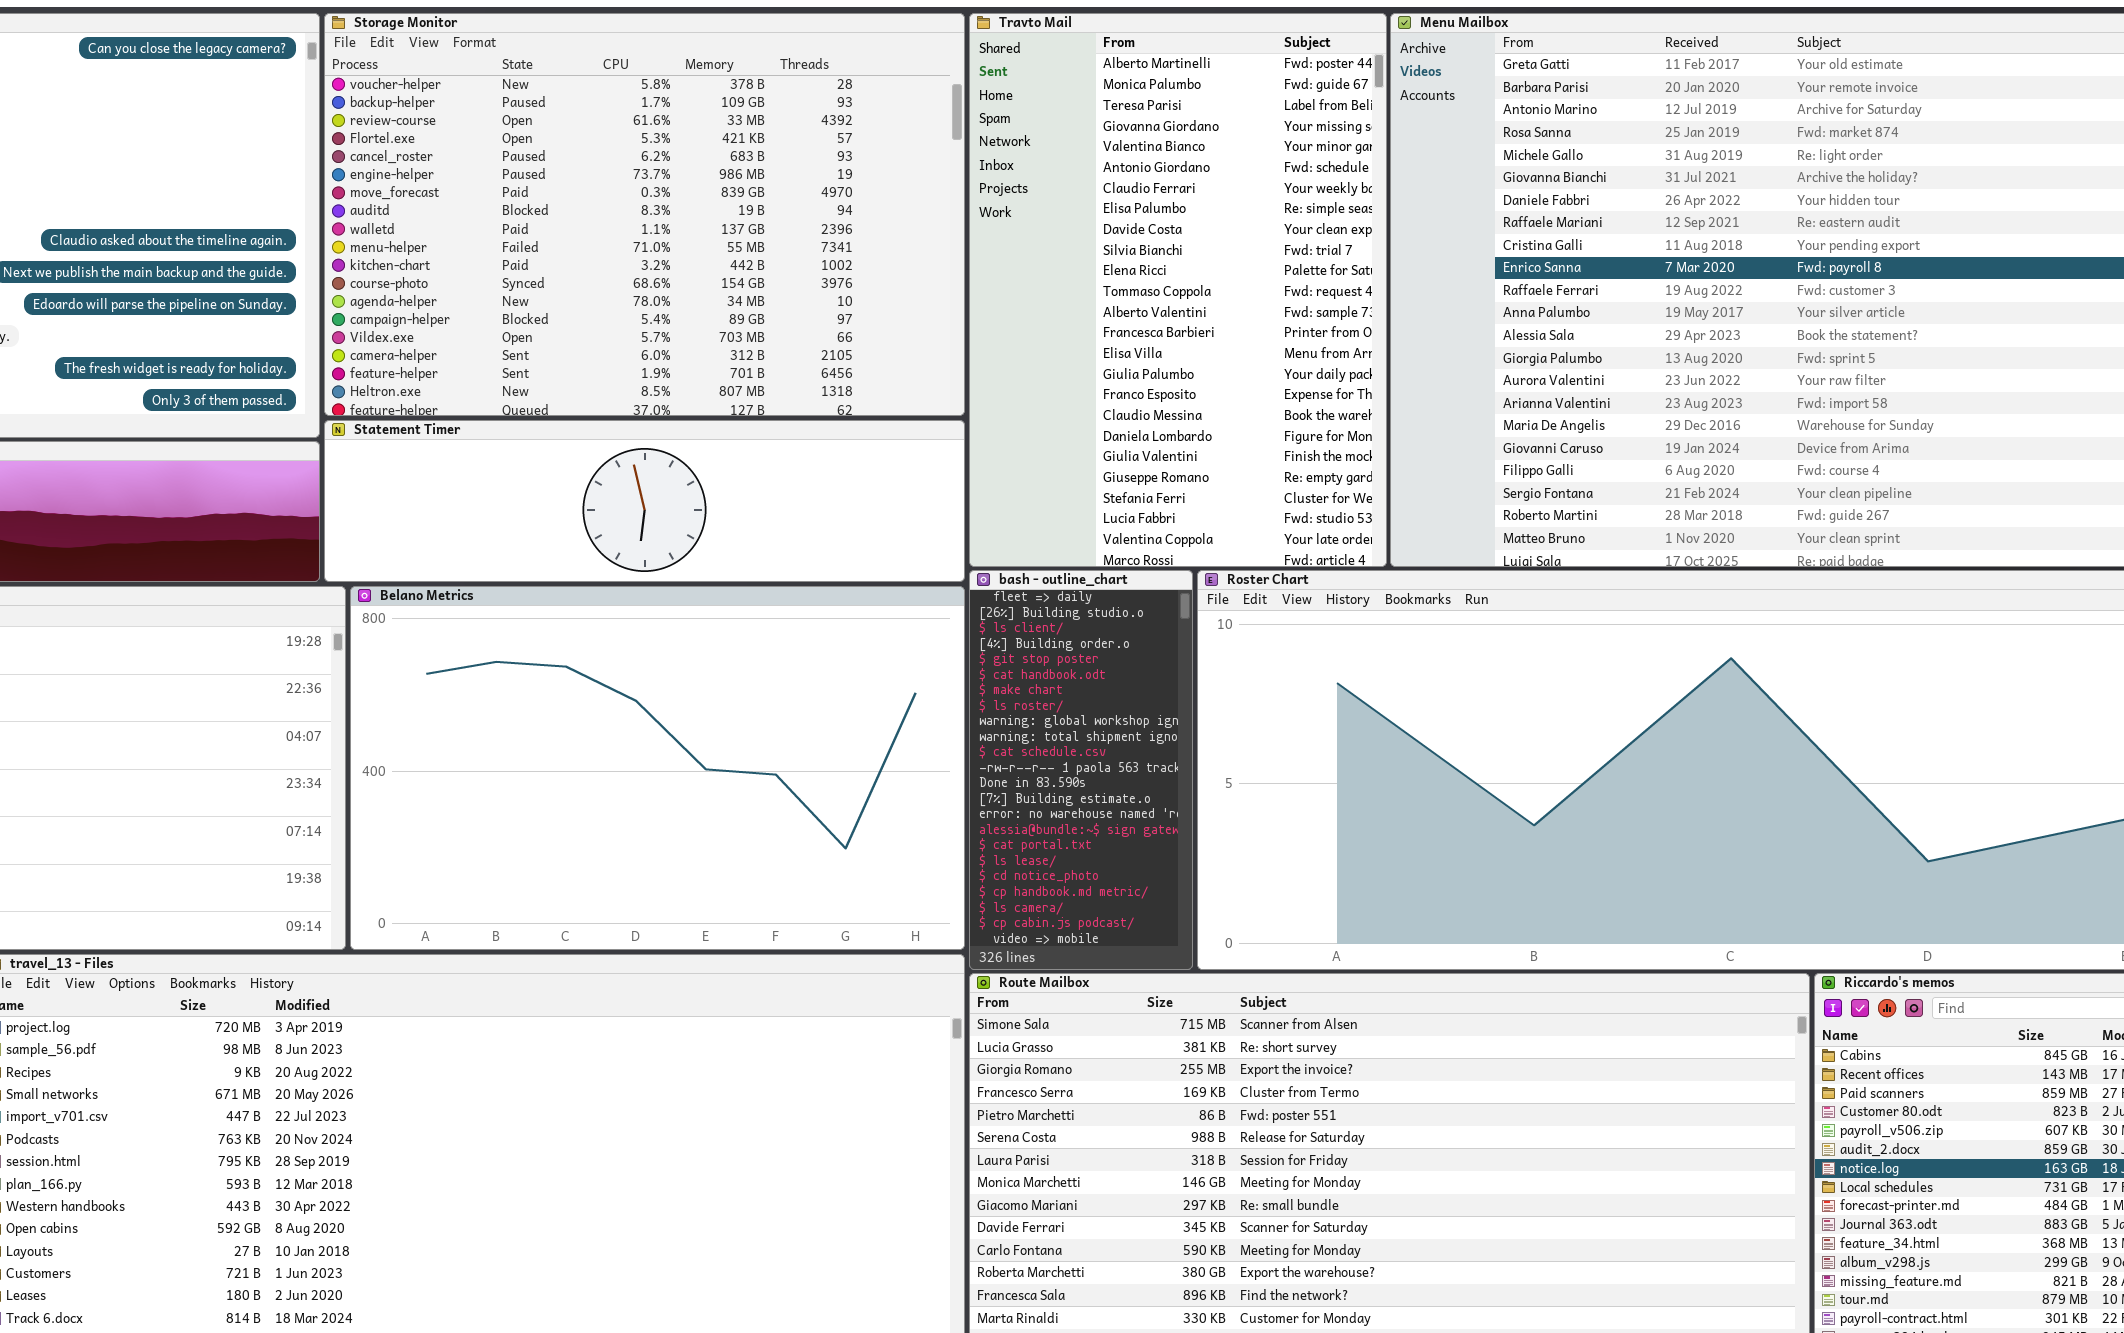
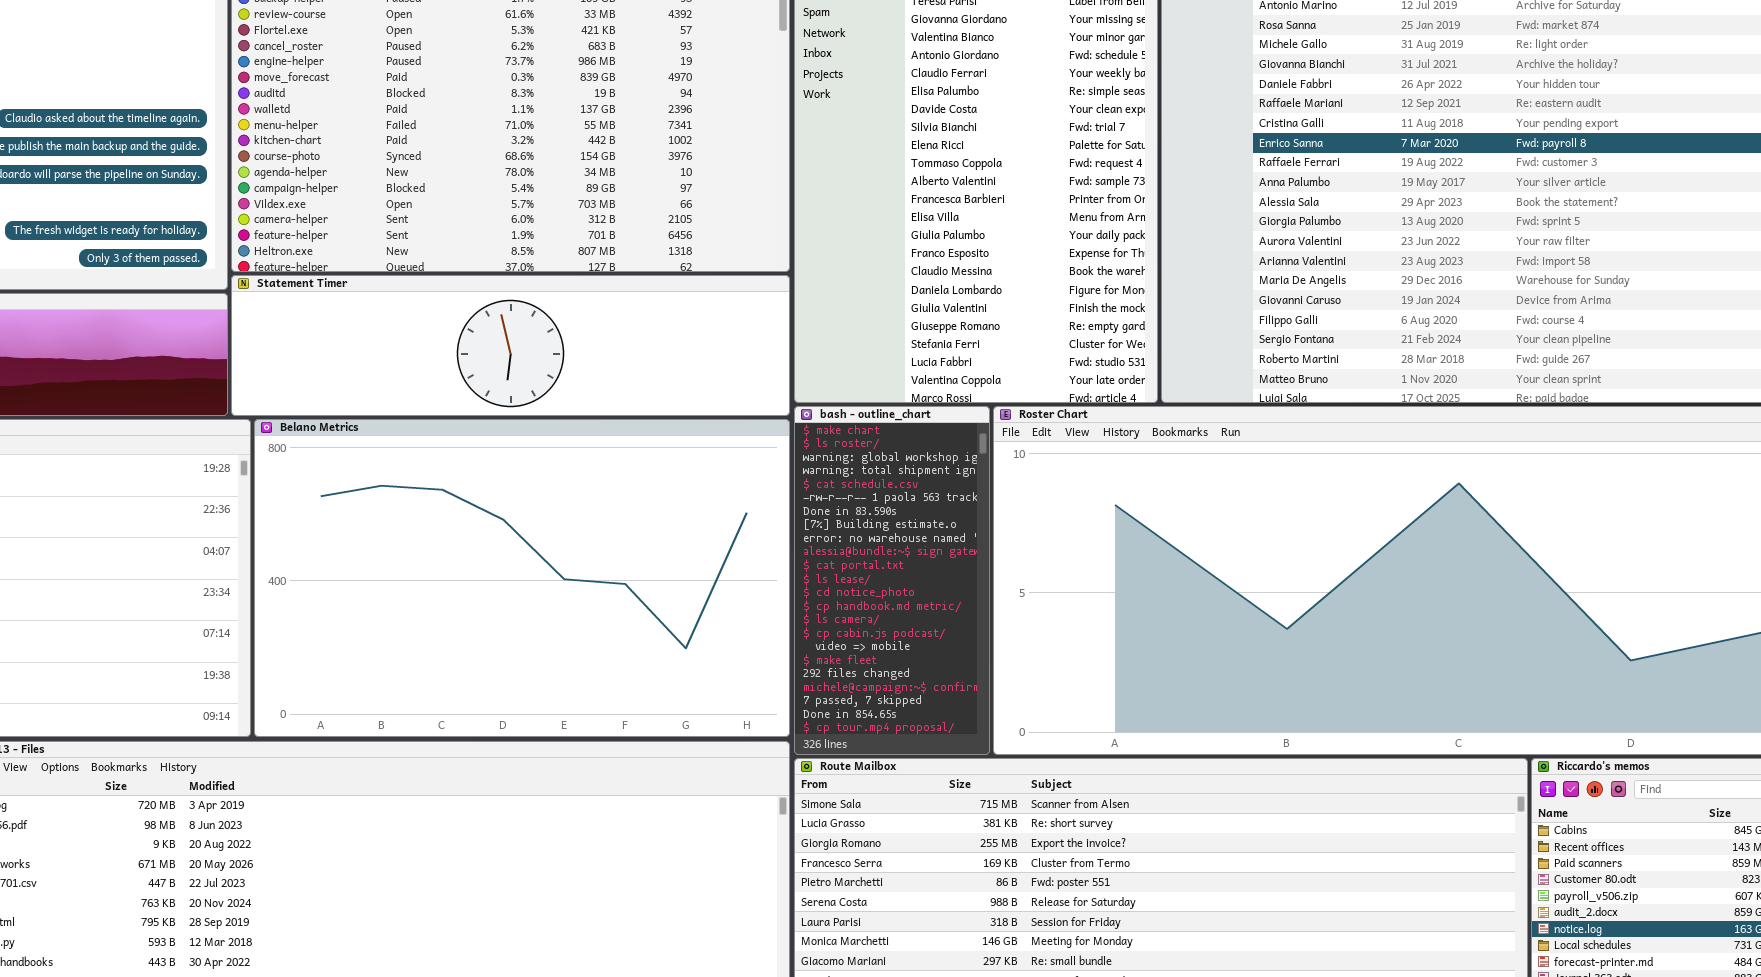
bash - outline_chart: [969,570,1193,970] -> [794,406,990,755], scrolled down 6 rows

